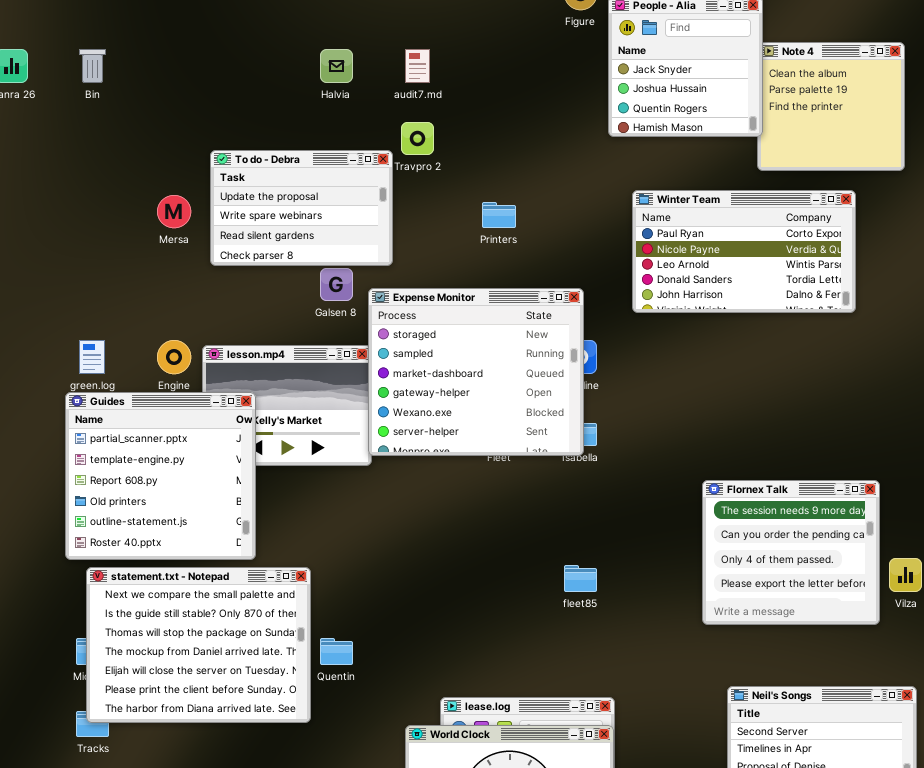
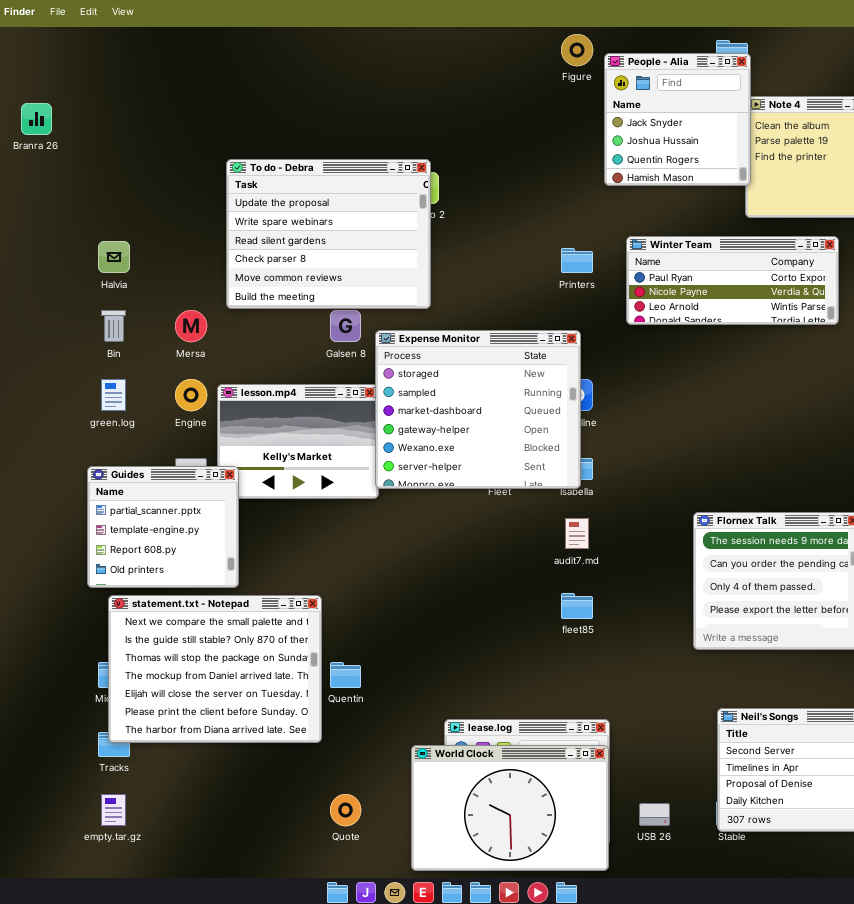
Bin: [79,49,106,83] -> [101,310,126,342], moved
Halvia: [320,49,353,83] -> [98,241,130,273], moved
audit7.md: [405,49,430,83] -> [565,518,589,549], moved
To do - Debra: [210,150,393,266] -> [226,159,431,309], resized
Winter Team: [632,190,856,313] -> [626,236,839,325], resized
Mersa: [157,195,191,228] -> [175,310,207,342], moved
Printers: [482,202,516,228] -> [561,248,593,273], moved
Guides: [65,392,256,560] -> [87,466,239,588], resized

